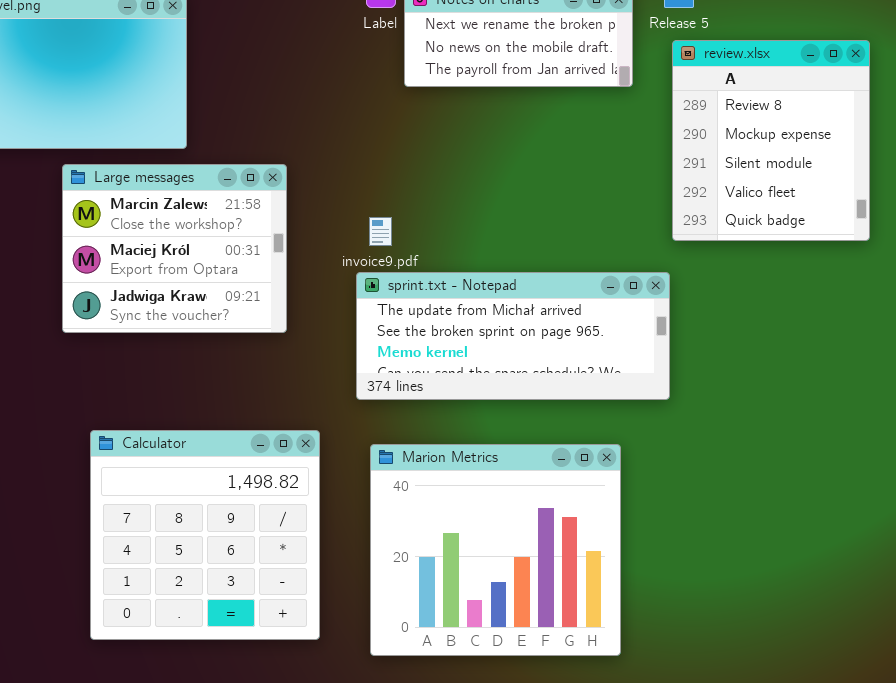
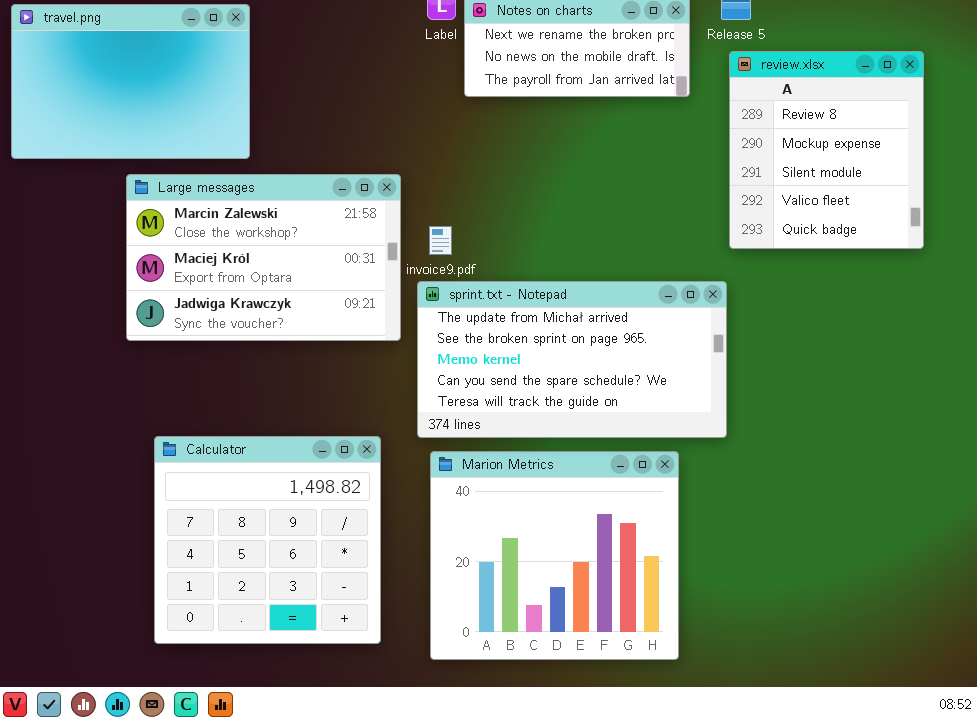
Large messages: [62,164,287,333] -> [126,174,401,341], resized
sprint.txt - Notepad: [356,272,670,400] -> [417,281,727,438], resized

